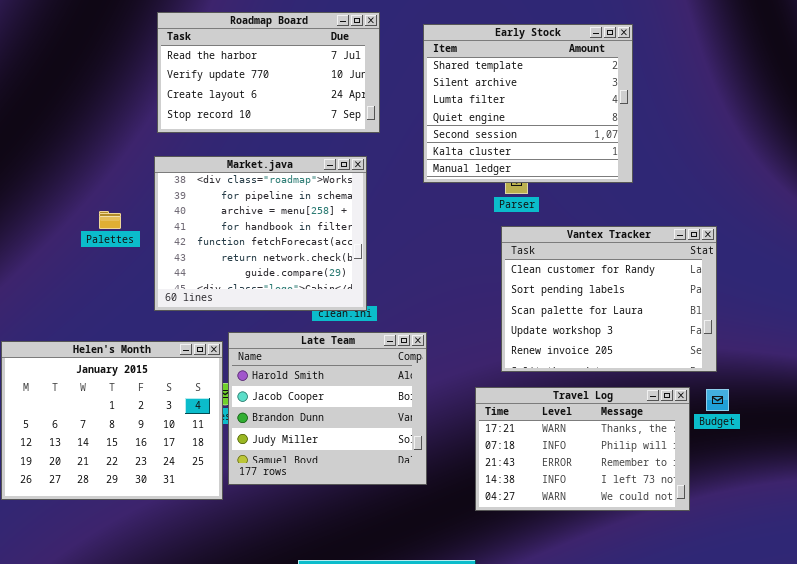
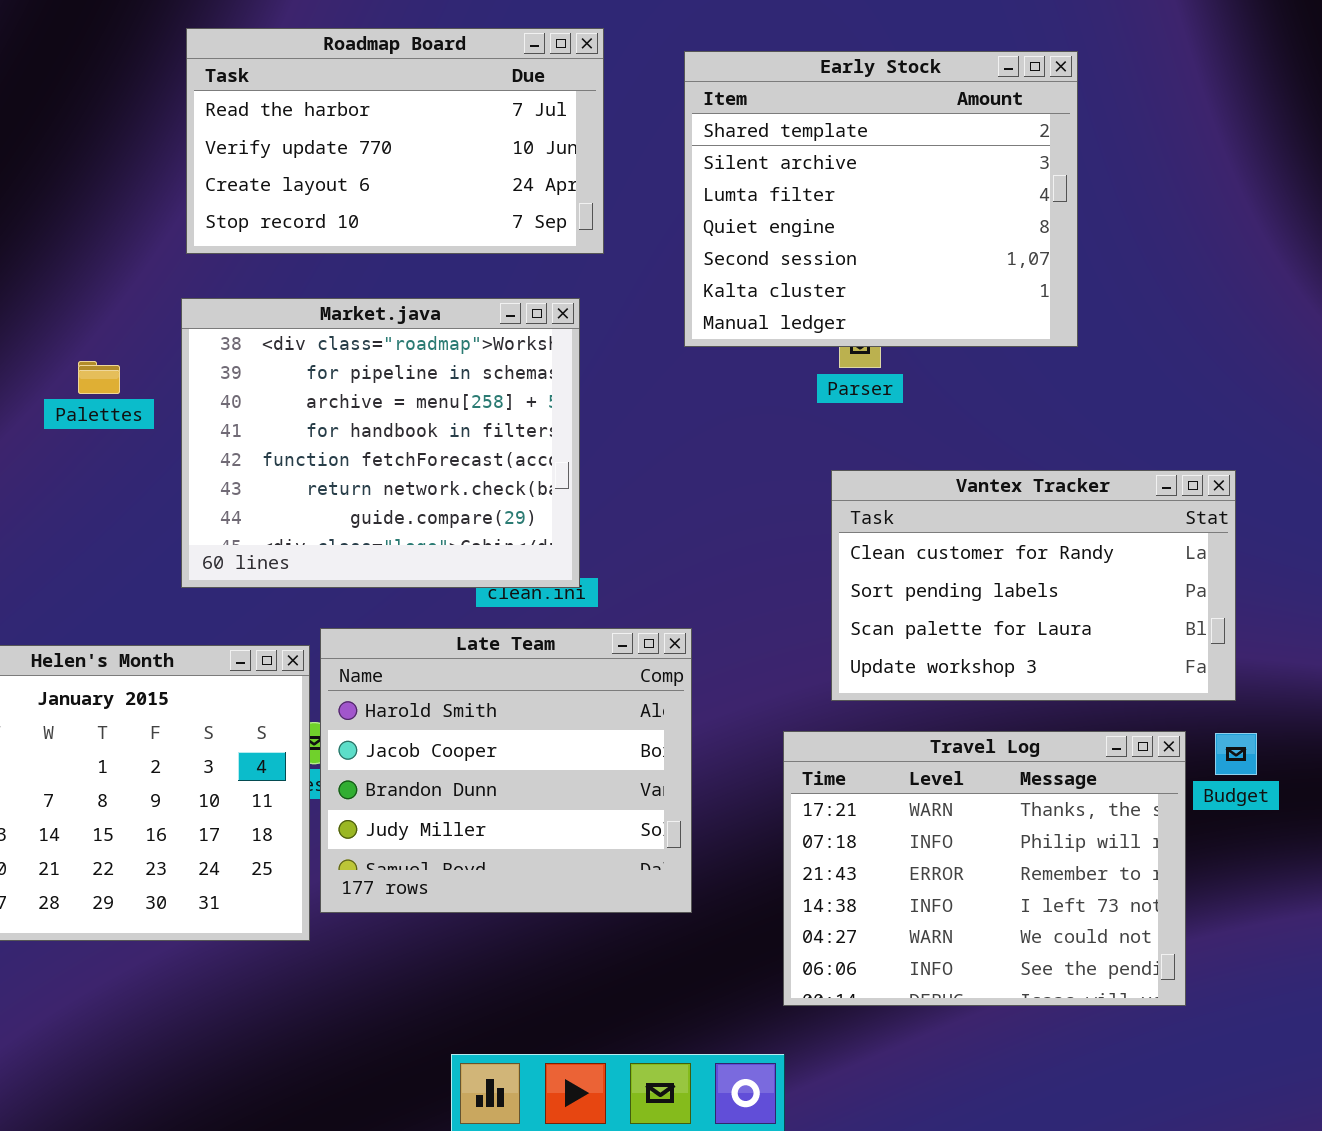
Palettes: [99,211,121,229] -> [78,361,120,394], moved
Vantex Tracker: [501,226,717,372] -> [831,470,1236,701], resized
Travel Log: [475,387,690,511] -> [783,731,1186,1006], resized

